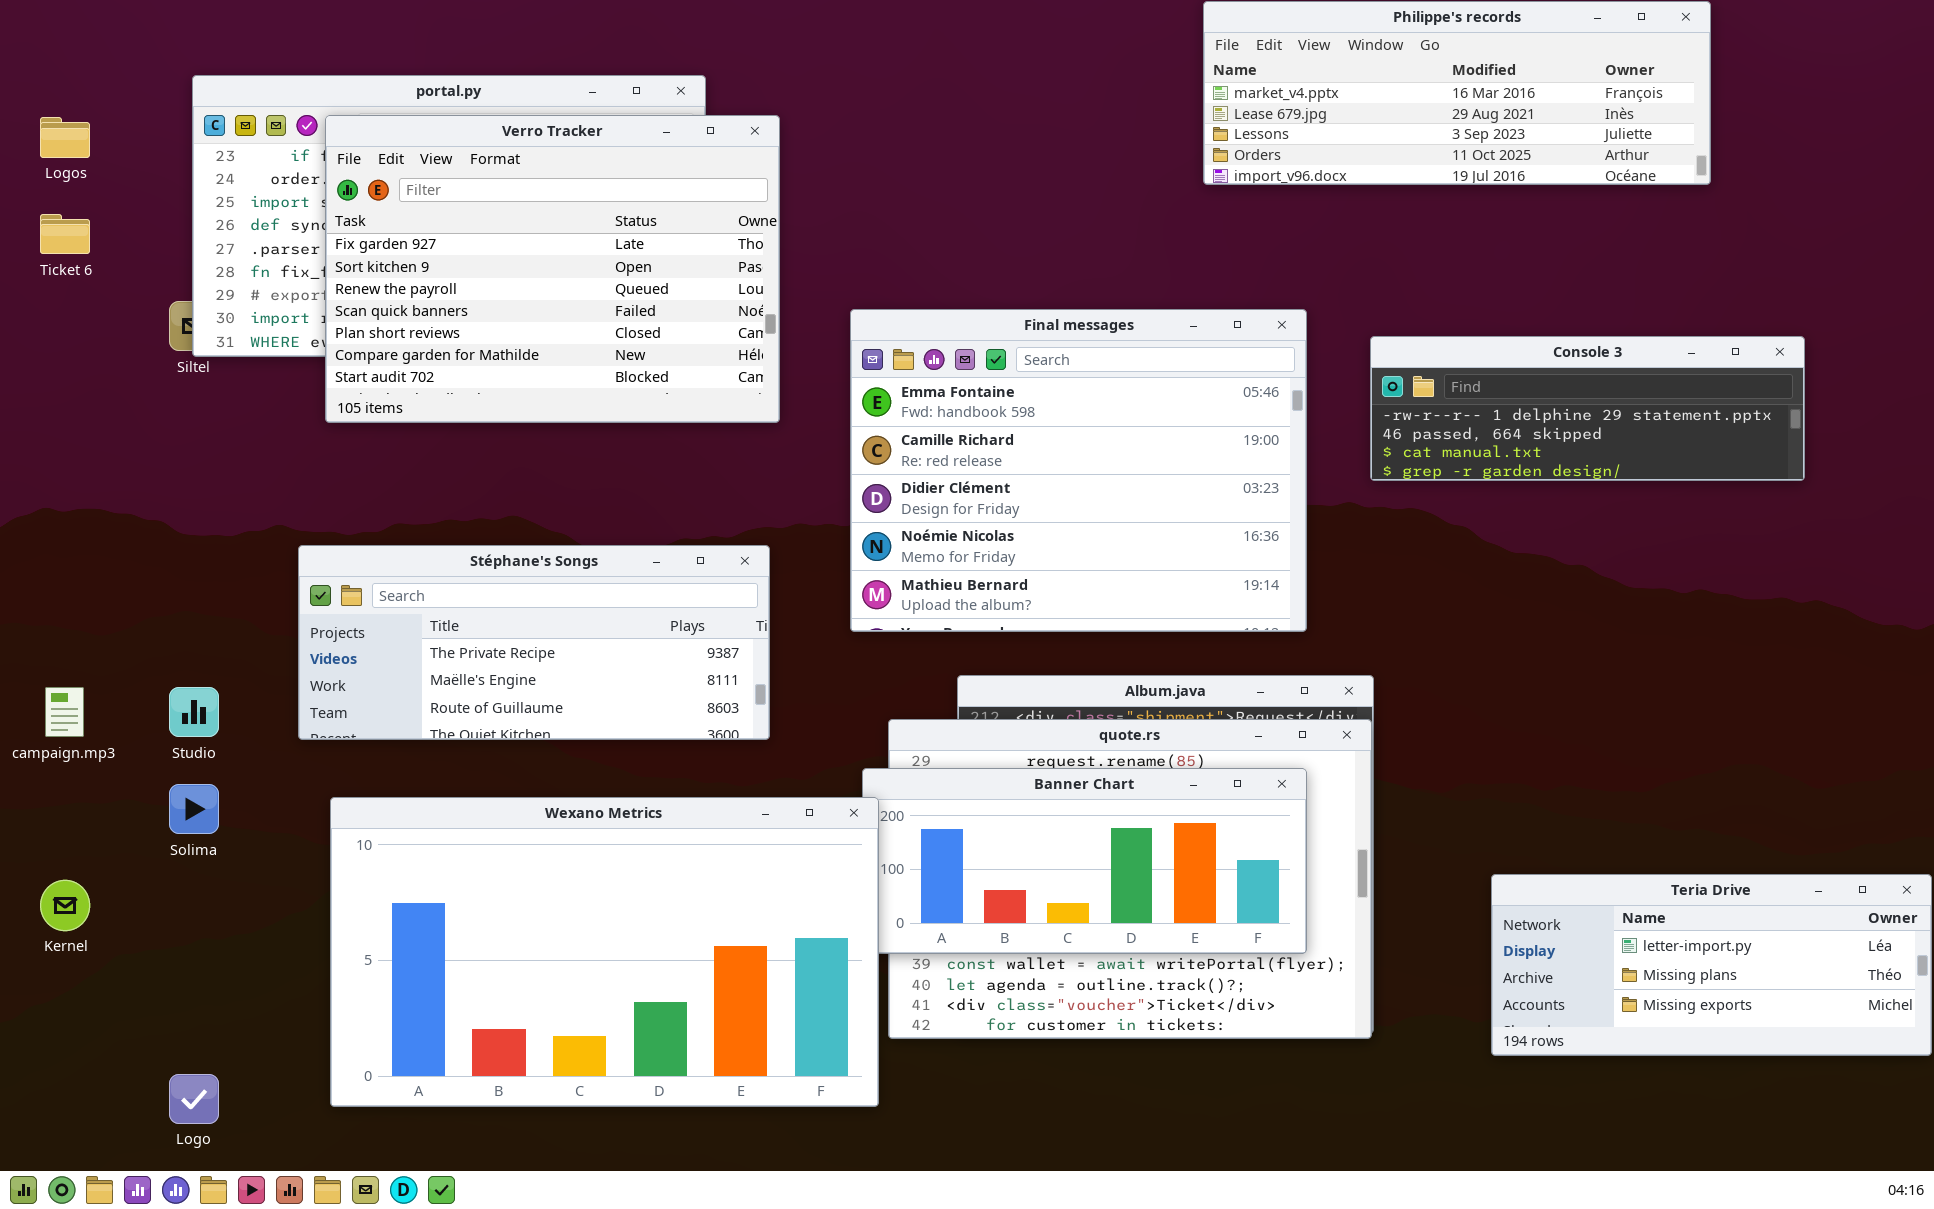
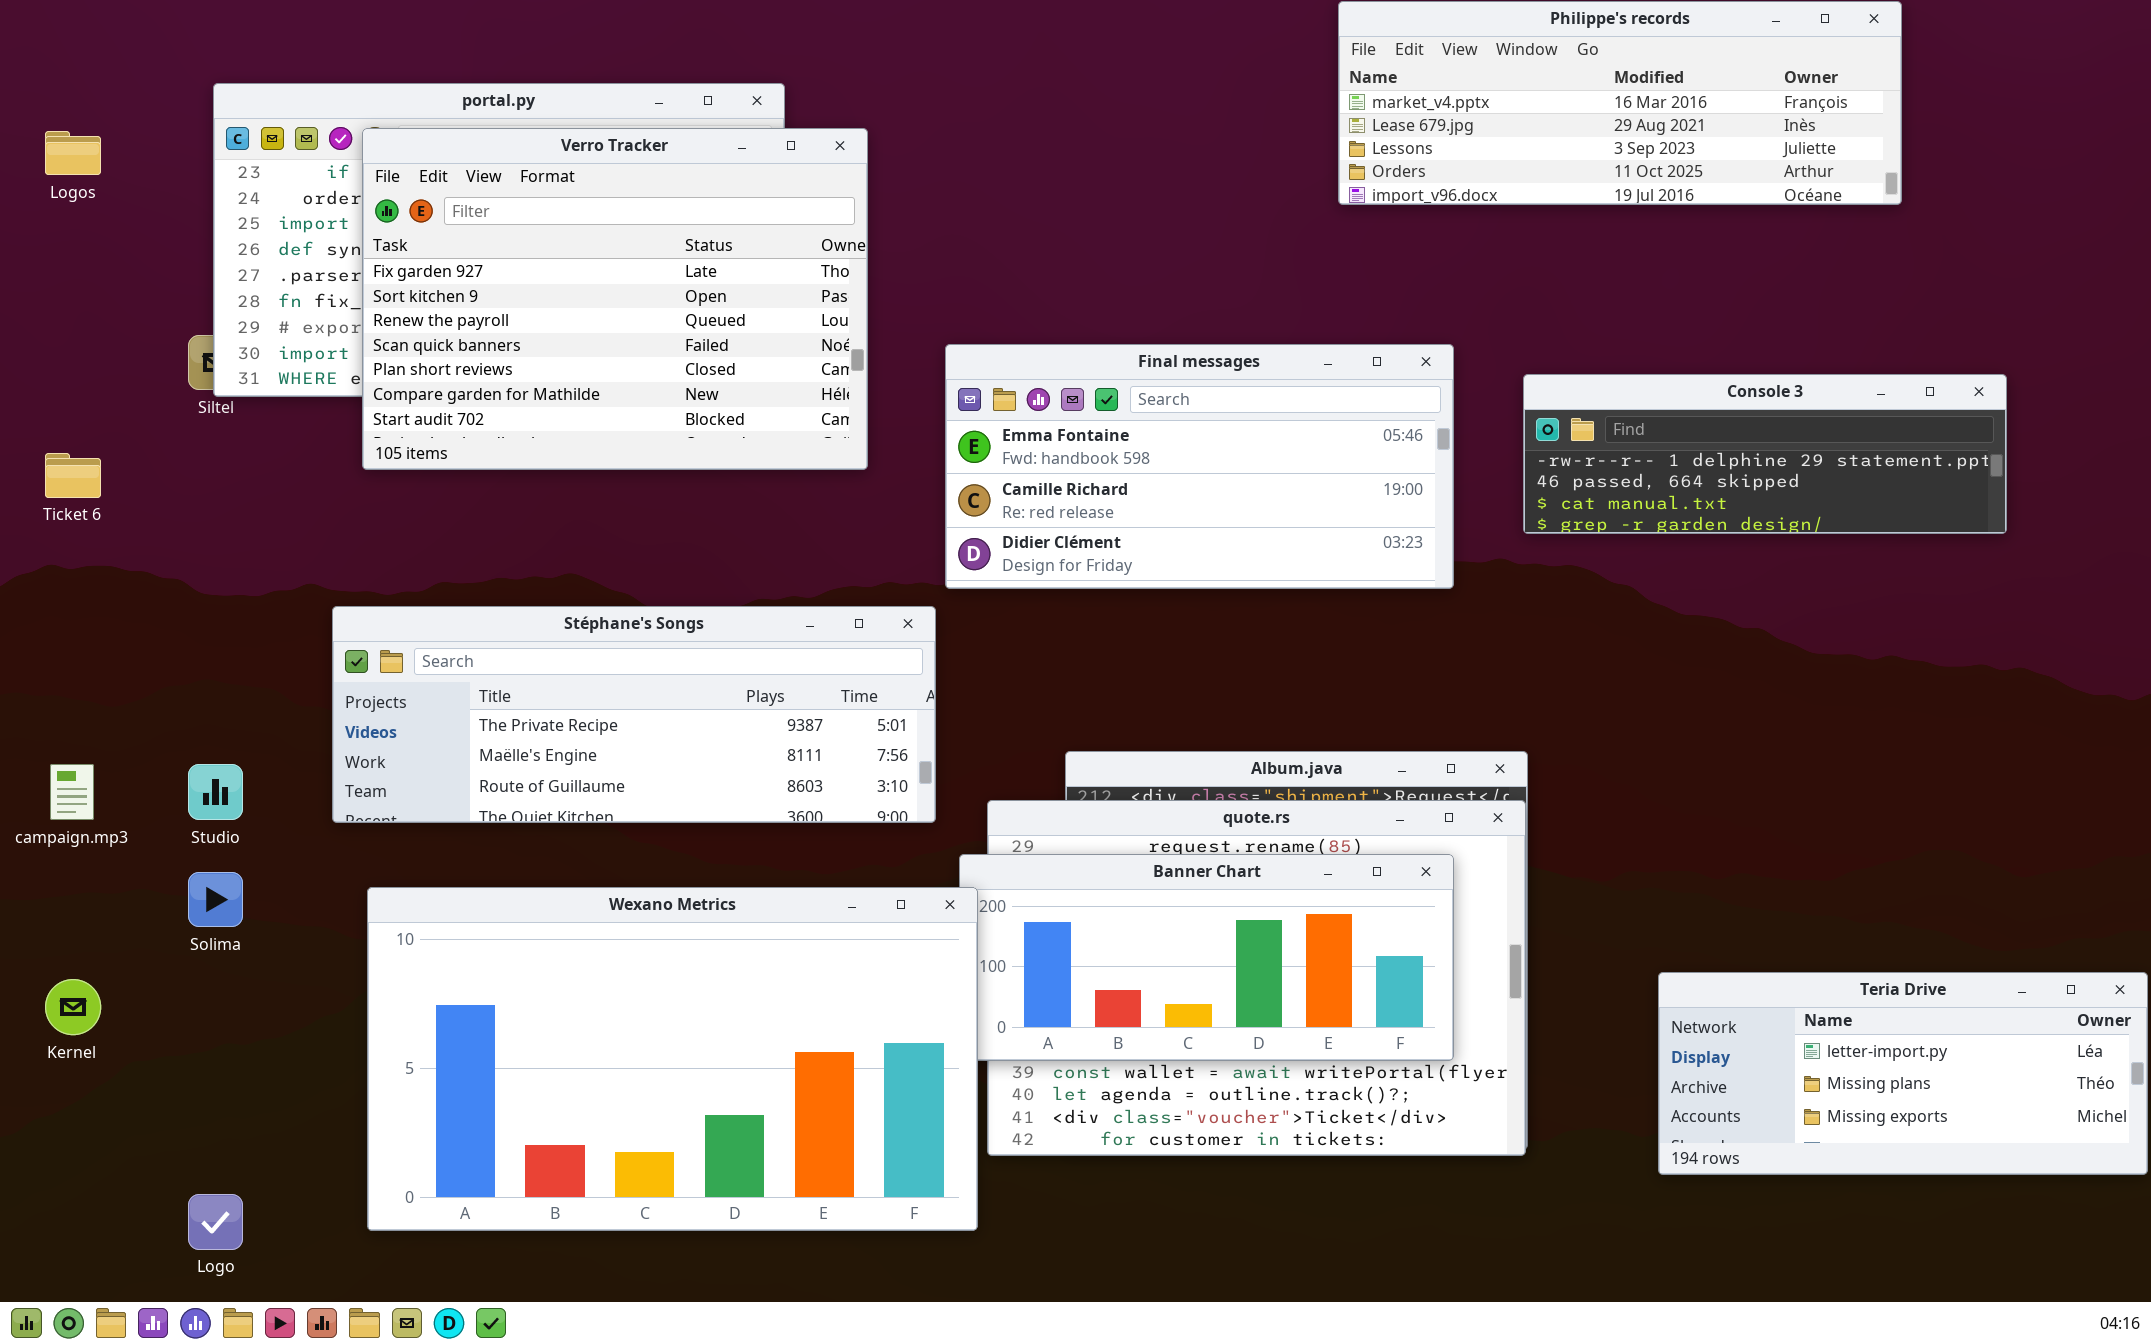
Ticket 6: [40,214,90,254] -> [45,453,101,498], moved
Final messages: [850,309,1307,632] -> [945,344,1454,589], resized
Stéphane's Songs: [298,545,770,740] -> [332,606,936,823], resized

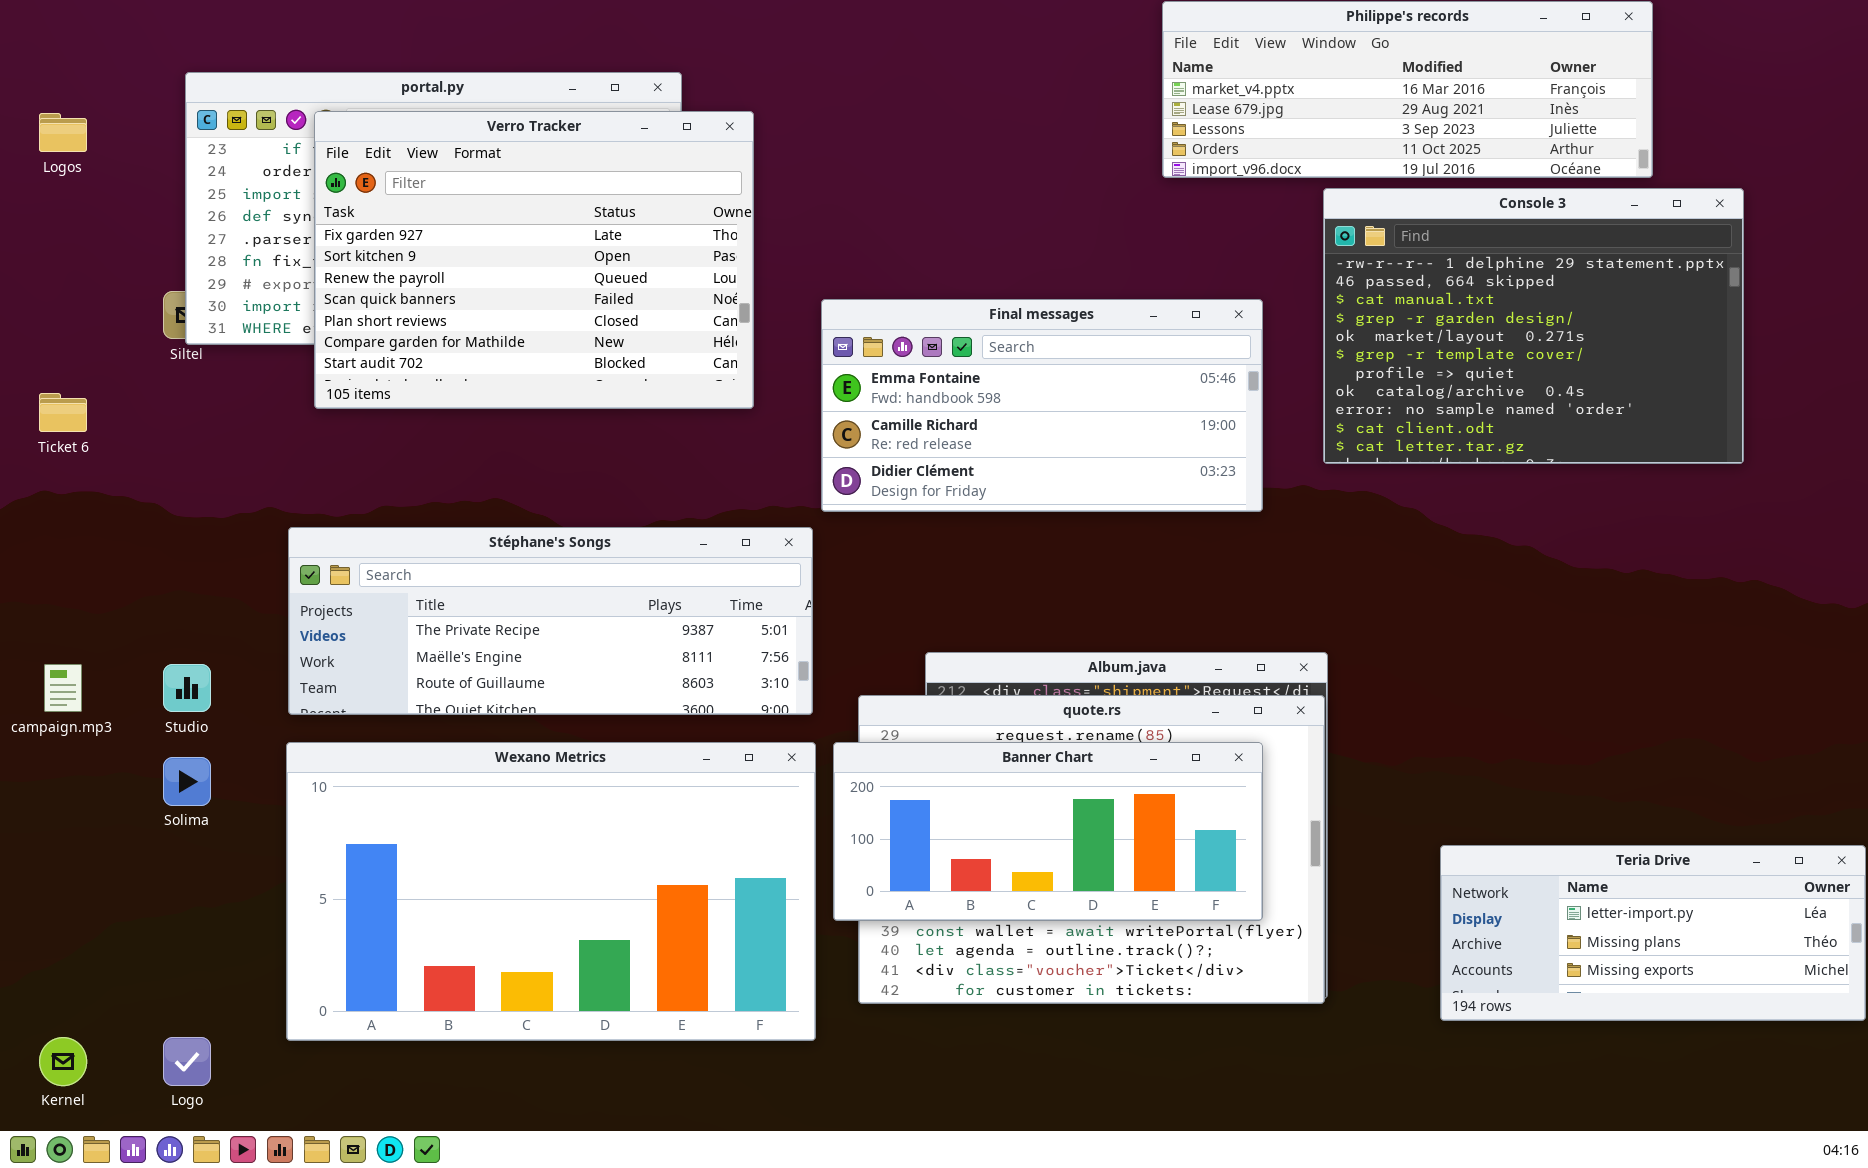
Console 3: [1523,374,2007,534] -> [1323,188,1744,464], resized
Wexano Metrics: [367,887,978,1231] -> [286,742,816,1041], moved
Kernel: [45,979,101,1035] -> [39,1037,87,1086], moved

